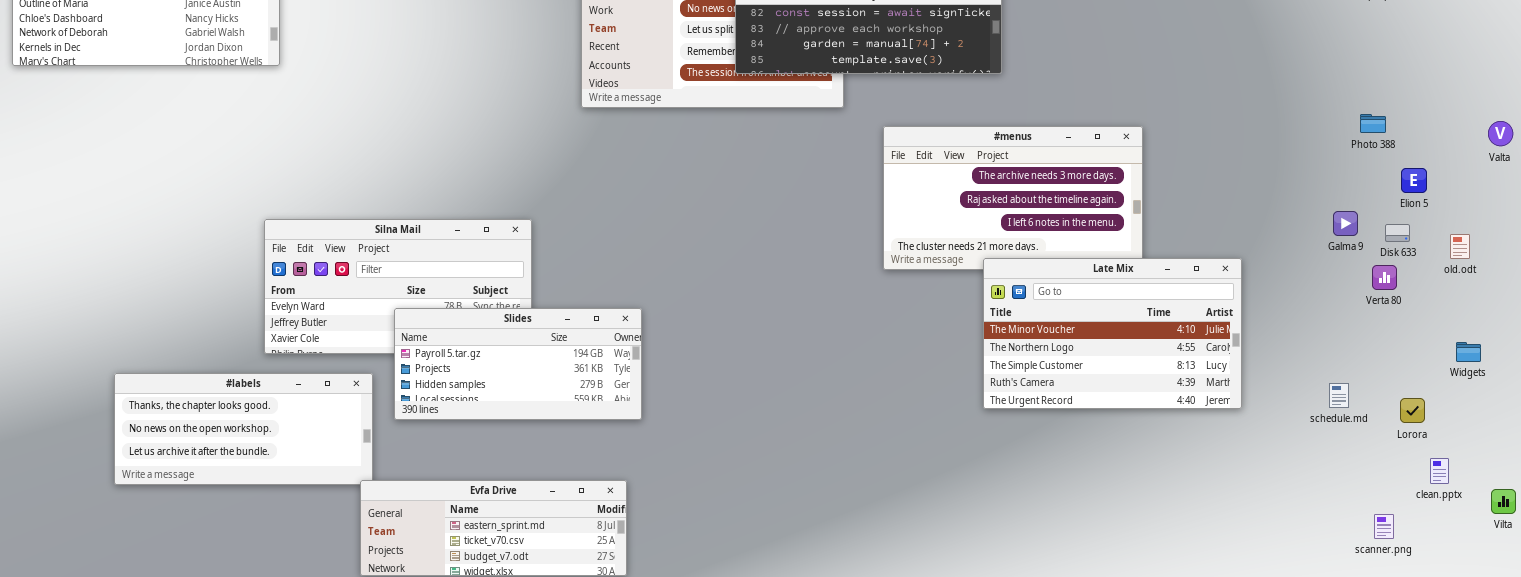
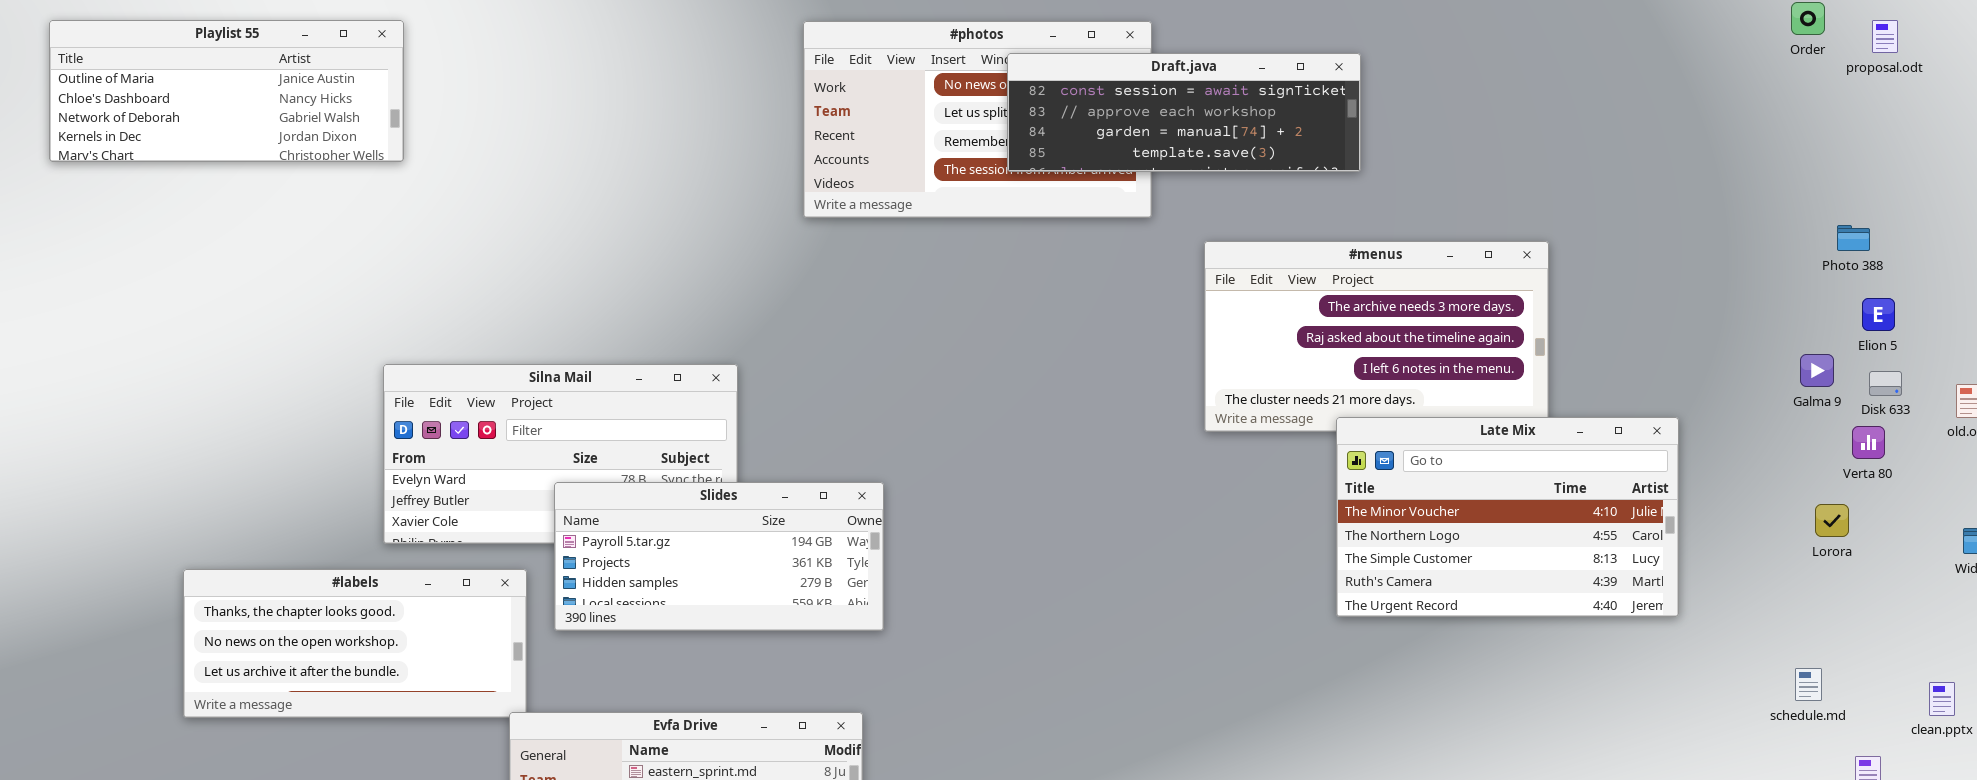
Elion 5: [1401,168,1427,193] -> [1862,298,1895,331], moved
schedule.md: [1329,383,1349,408] -> [1795,668,1822,701], moved
Lorora: [1400,398,1425,423] -> [1815,504,1849,537], moved

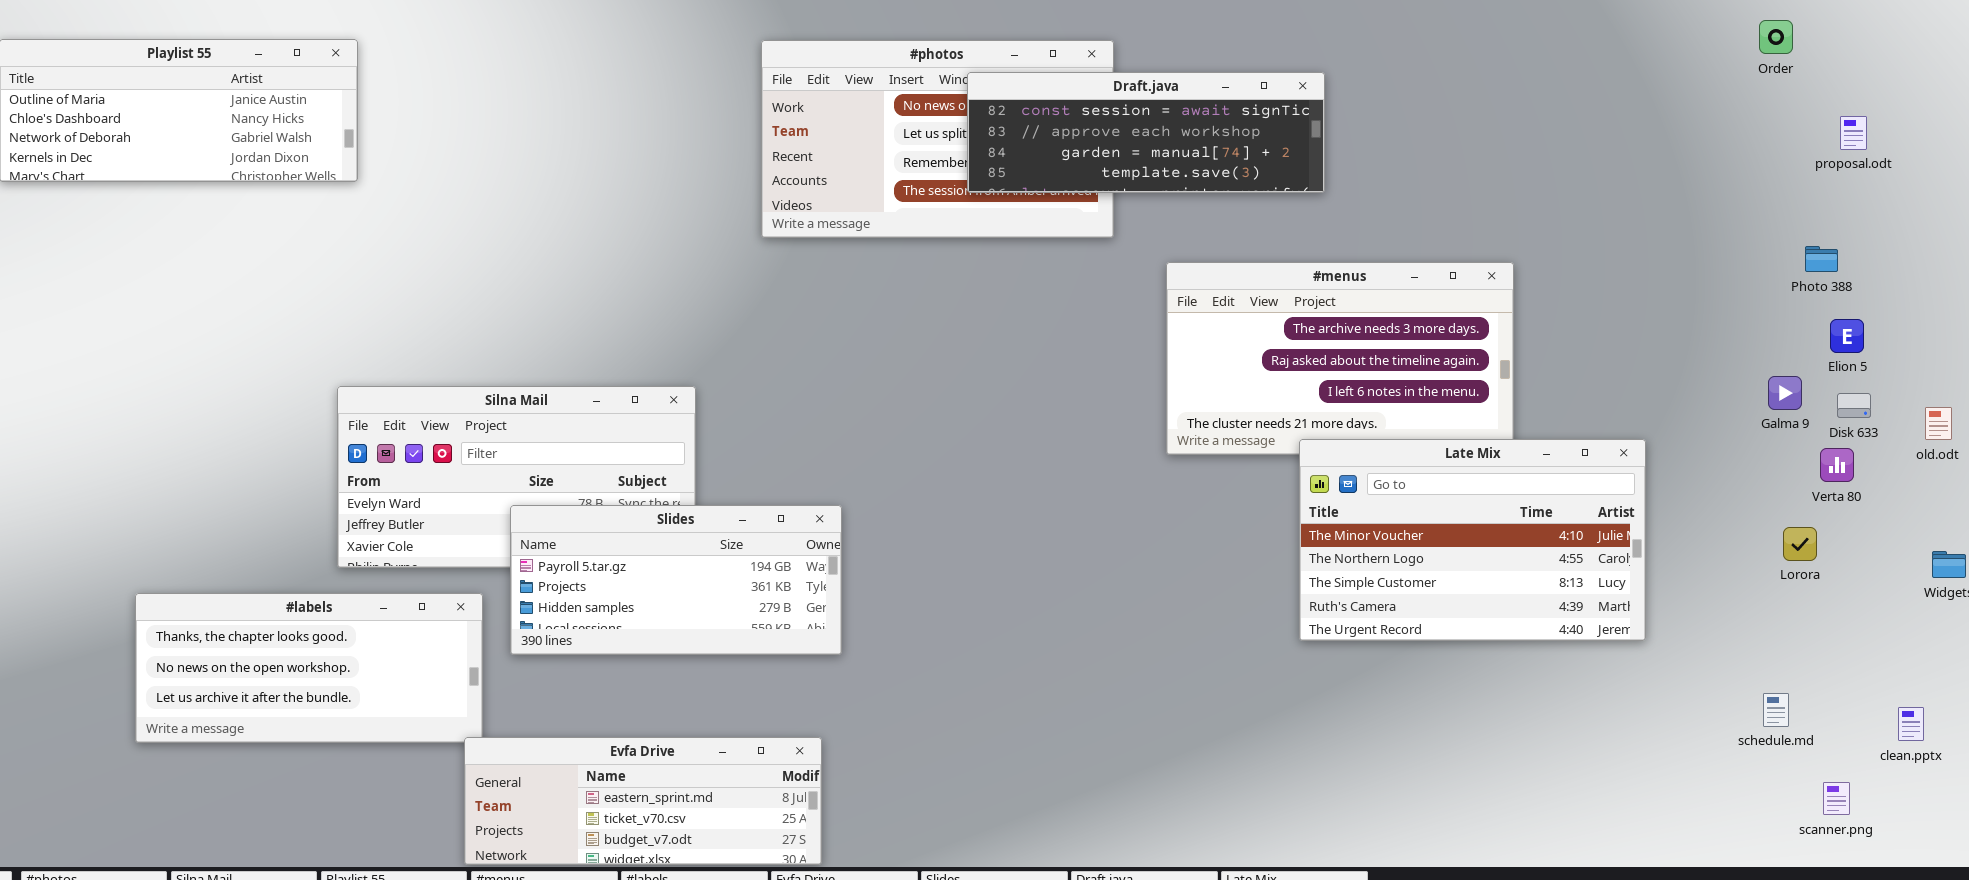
proposal.odt: [1872,20,1898,53] -> [1840,116,1867,150], moved

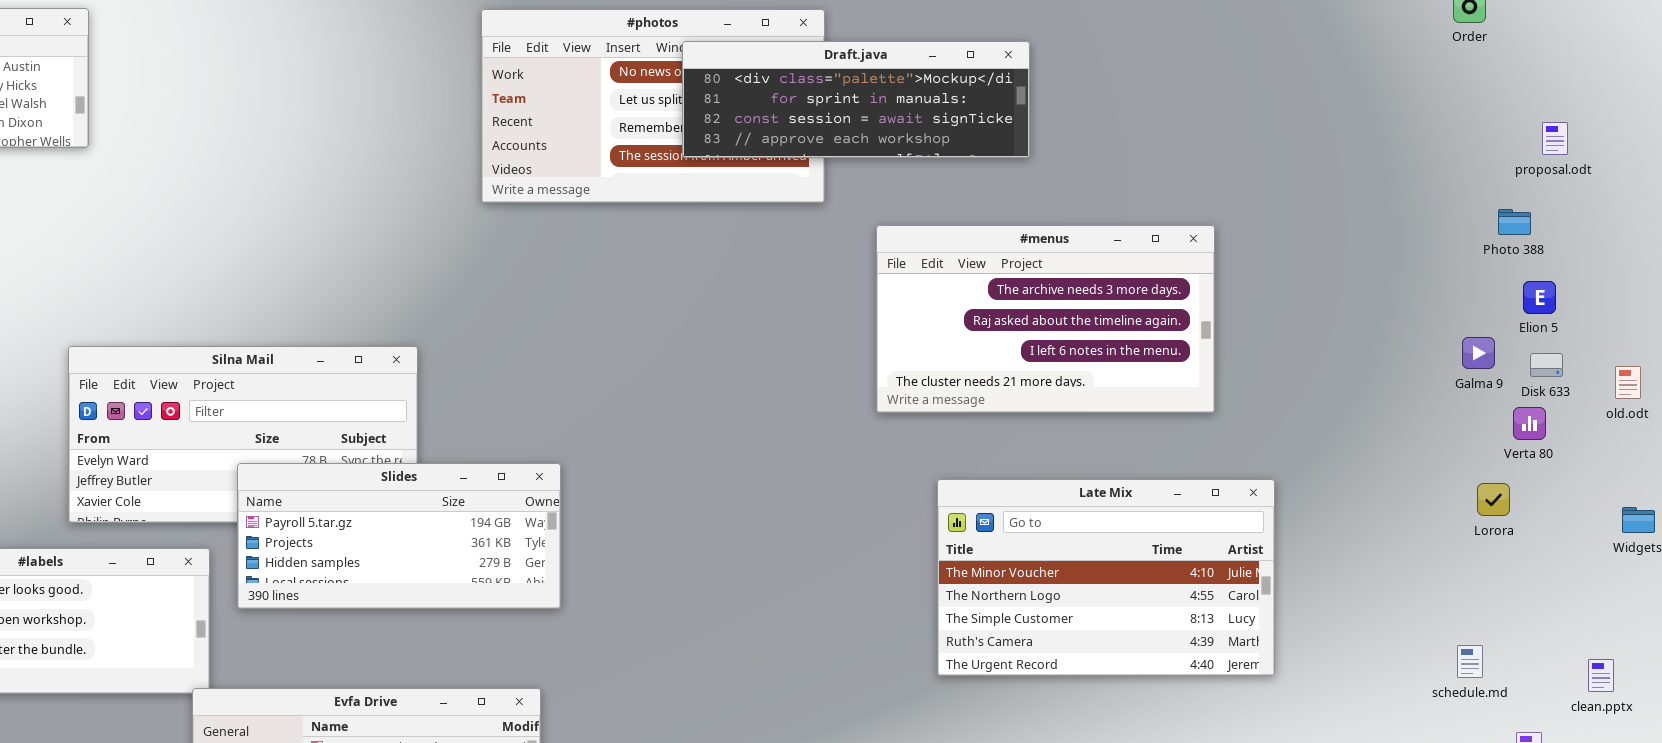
Draft.java: [967,72,1325,193] -> [682,41,1030,158], scrolled up 2 rows
proposal.odt: [1840,116,1867,150] -> [1542,122,1568,155], moved
Late Mix: [1299,439,1646,641] -> [937,479,1275,676], moved

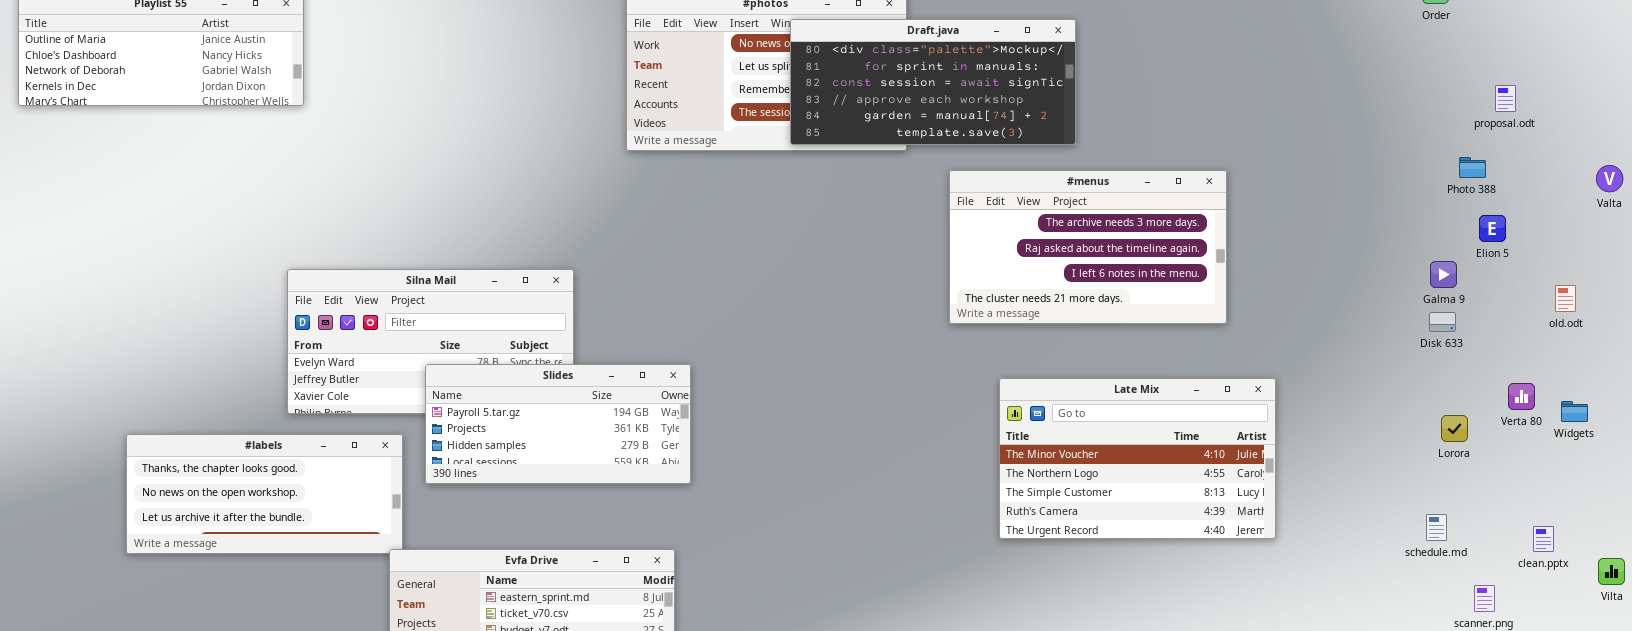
Draft.java: [682,41,1030,158] -> [790,19,1076,145], resized
Disk 633: [1530,353,1563,377] -> [1429,312,1456,332], moved
Verta 80: [1513,407,1546,440] -> [1508,383,1535,410], moved
Lorora: [1477,483,1510,516] -> [1441,415,1468,442], moved

